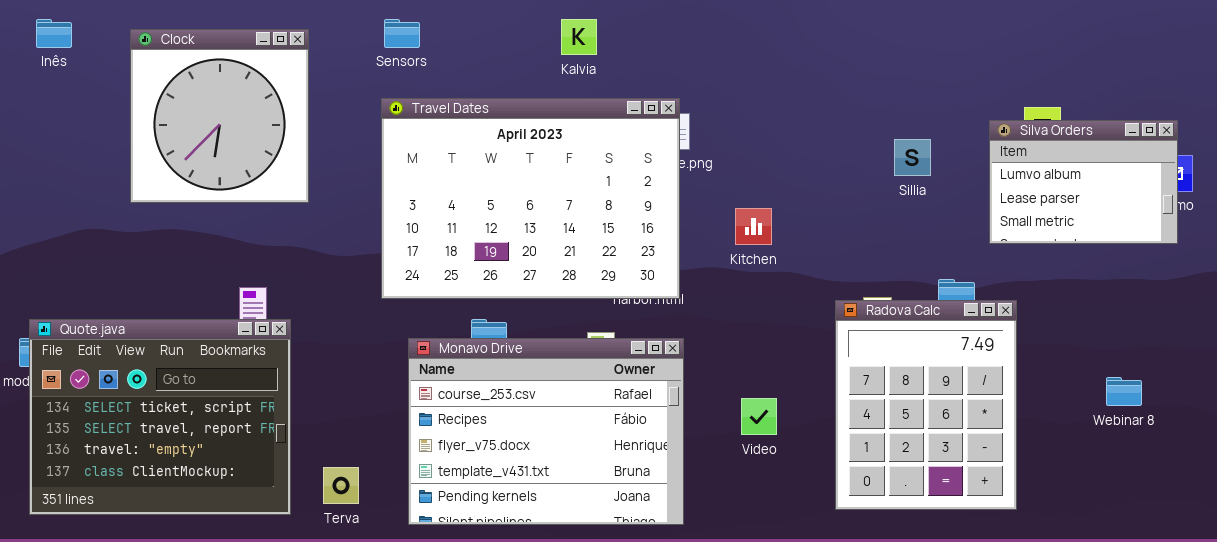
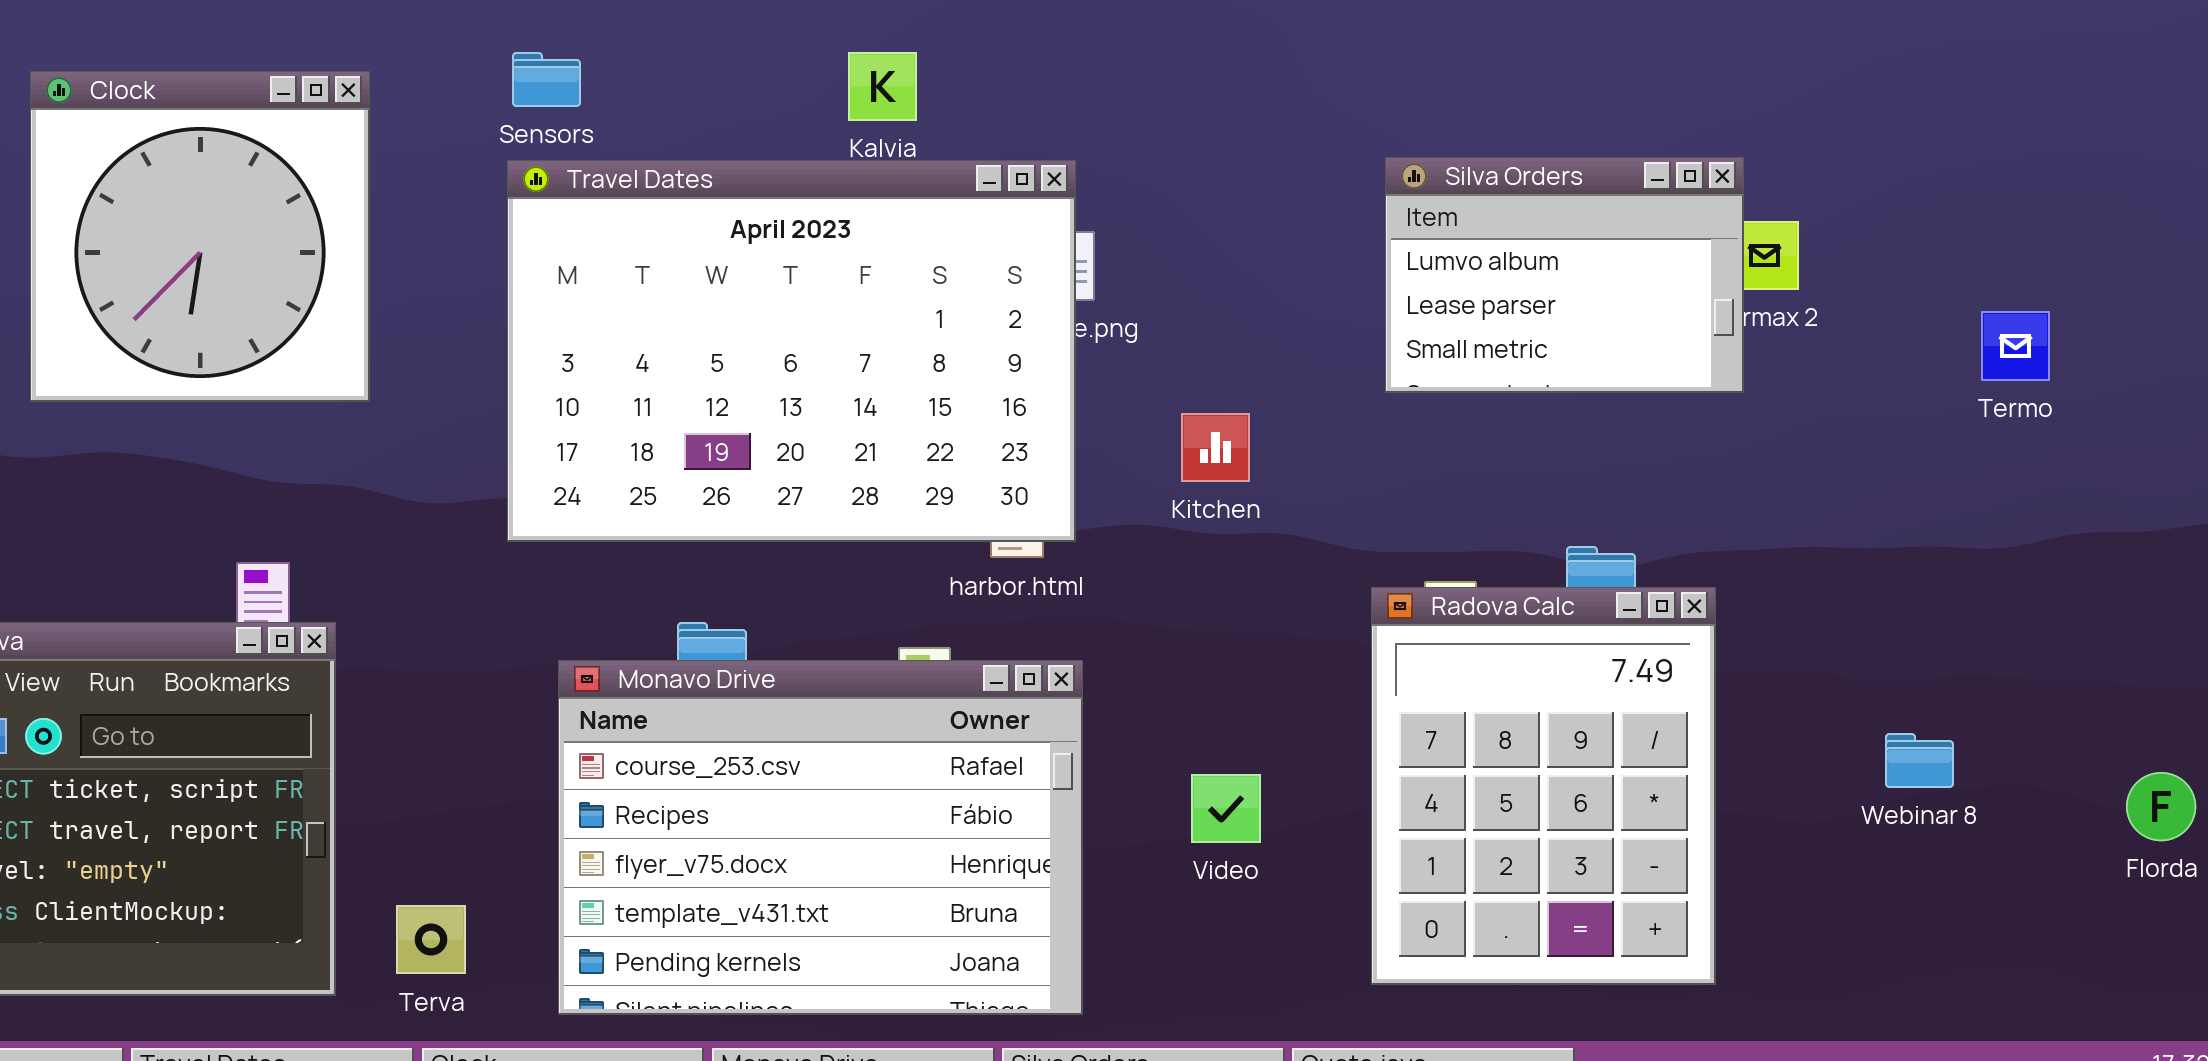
Travel Dates: [381,98,680,299] -> [507,160,1076,542], moved
Silva Orders: [989,120,1178,244] -> [1385,157,1744,393], moved

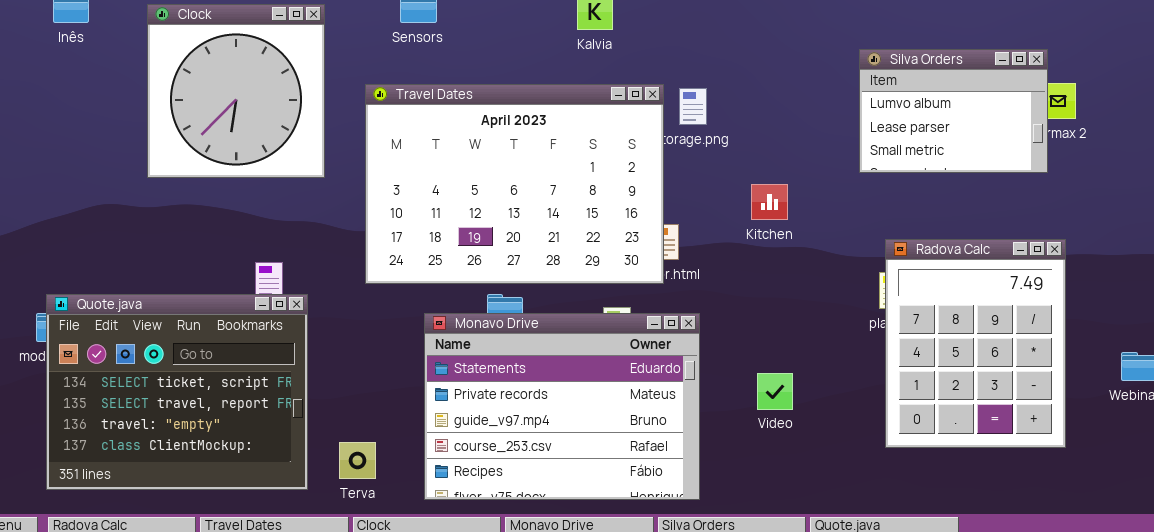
Travel Dates: [507,160,1076,542] -> [365,84,664,284], moved
Radova Calc: [1371,587,1716,985] -> [885,239,1066,448], moved
Monavo Drive: [558,660,1083,1015] -> [424,313,700,500], scrolled up 3 rows

